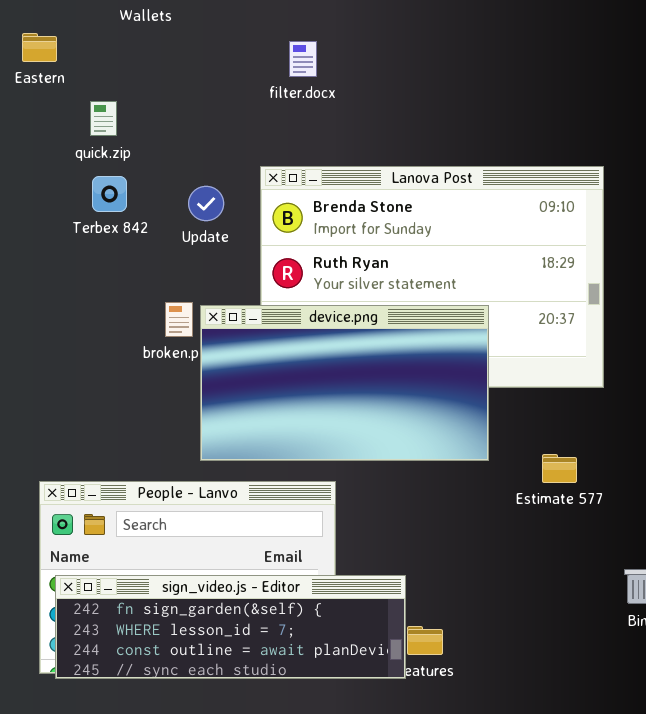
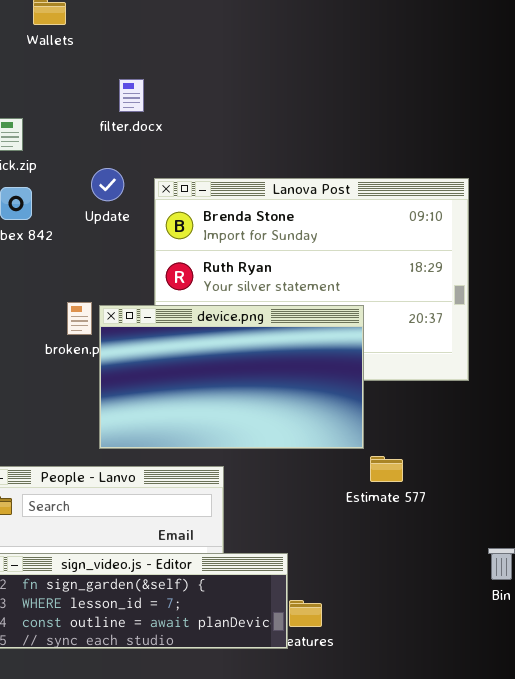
filter.docx: [289,41,317,77] -> [119,79,144,112], moved
Update: [188,186,224,221] -> [91,168,124,201], moved
Estimate 577: [542,454,577,483] -> [370,456,403,482], moved

